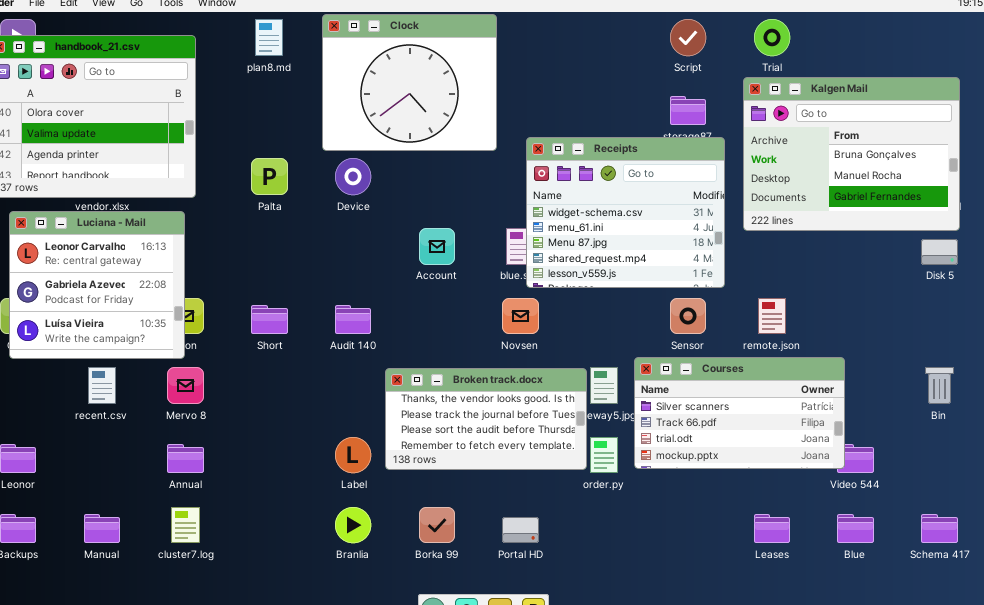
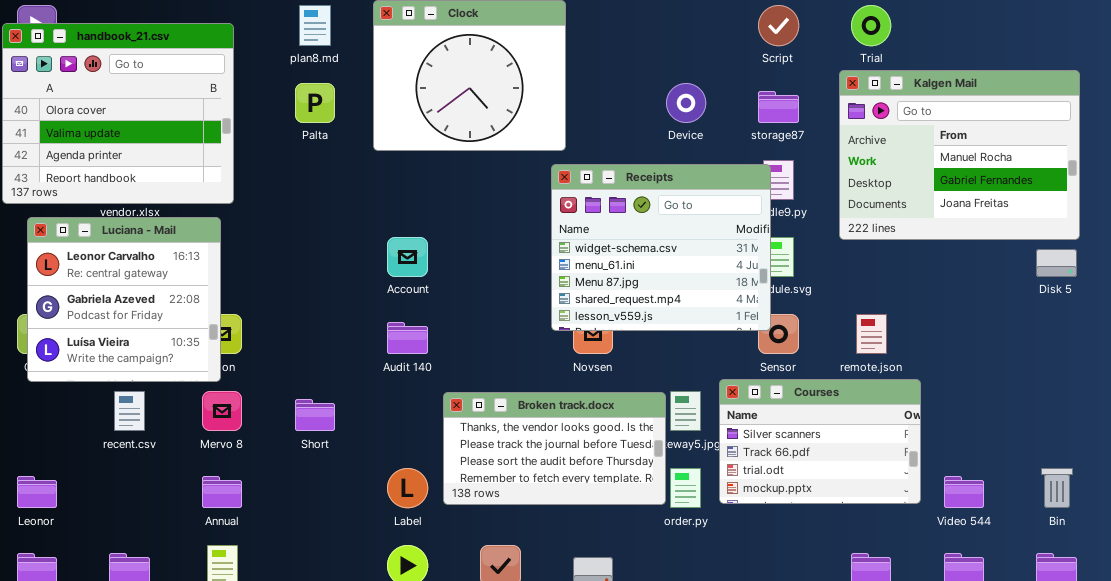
Kalgen Mail: [743,77,960,231] -> [839,70,1080,240], scrolled down 1 row
Receipts: [526,137,725,288] -> [551,164,771,331], moved
Palta: [251,158,288,195] -> [295,83,335,123], moved
Device: [335,158,371,195] -> [666,83,706,123], moved
Account: [419,228,455,265] -> [387,237,428,277], moved
Short: [251,305,288,334] -> [295,399,335,431], moved
Courses: [634,357,845,469] -> [719,379,921,504], resized
Bin: [925,367,954,404] -> [1041,468,1073,508], moved

